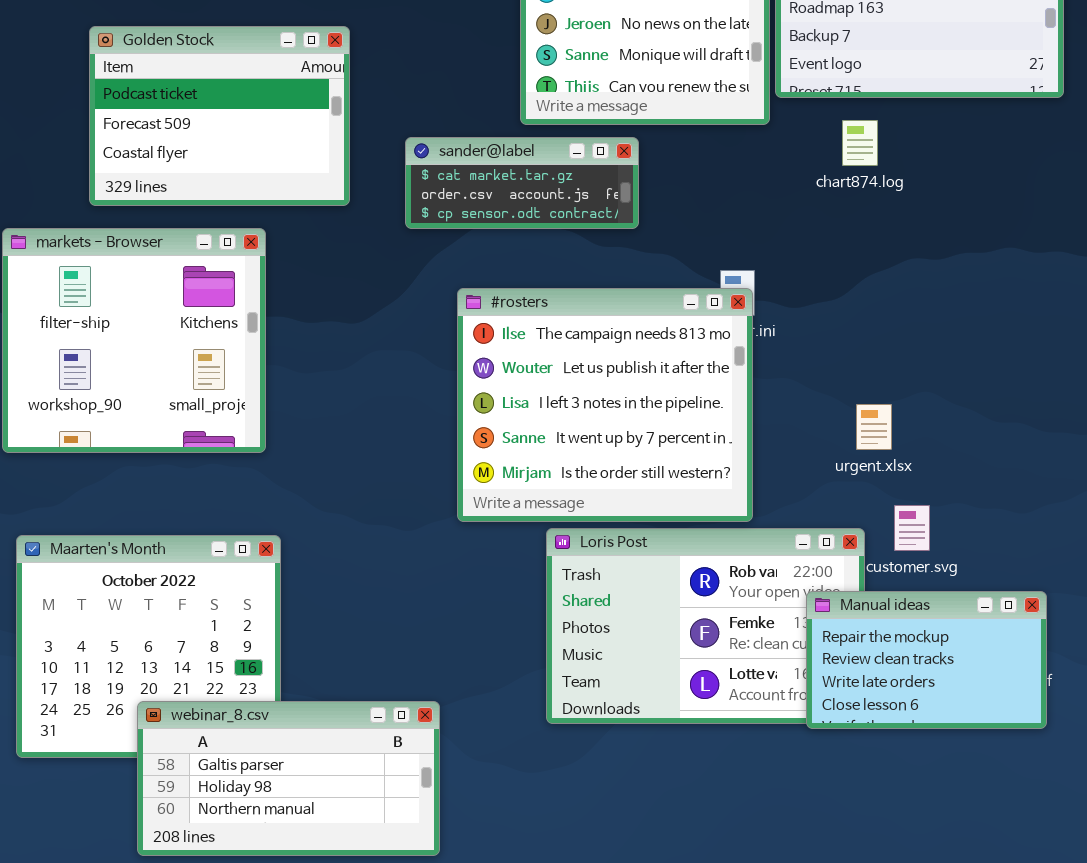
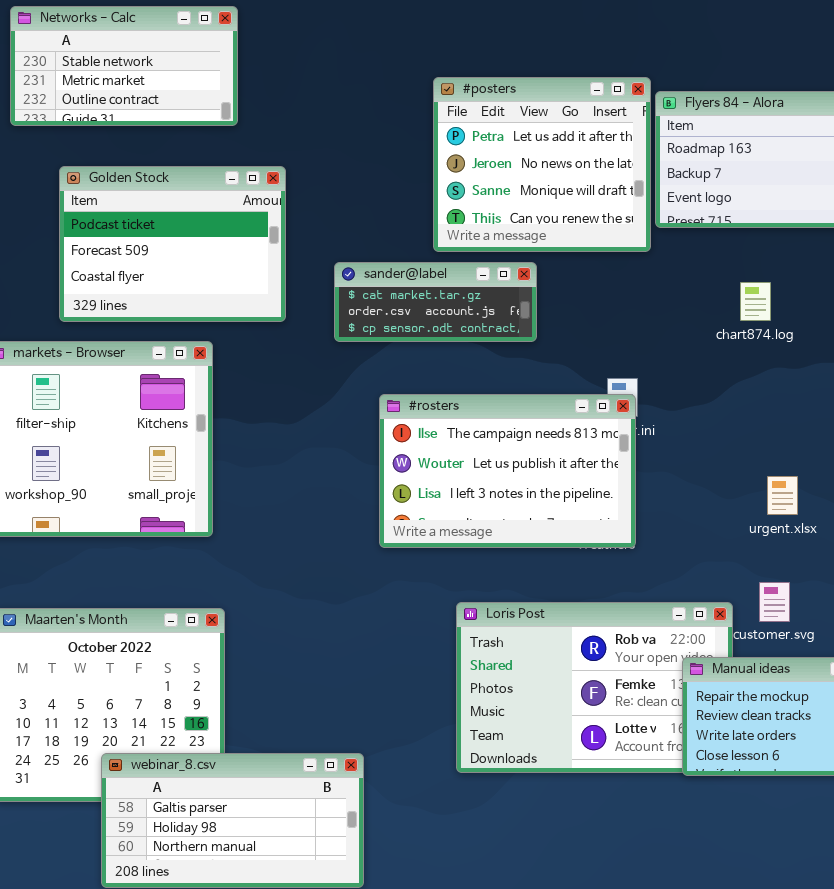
chart874.log: [842,120,878,166] -> [740,282,771,321], moved
#rosters: [457,288,753,522] -> [379,394,636,548], resized
urgent.xlsx: [856,404,892,450] -> [767,476,798,515], moved

